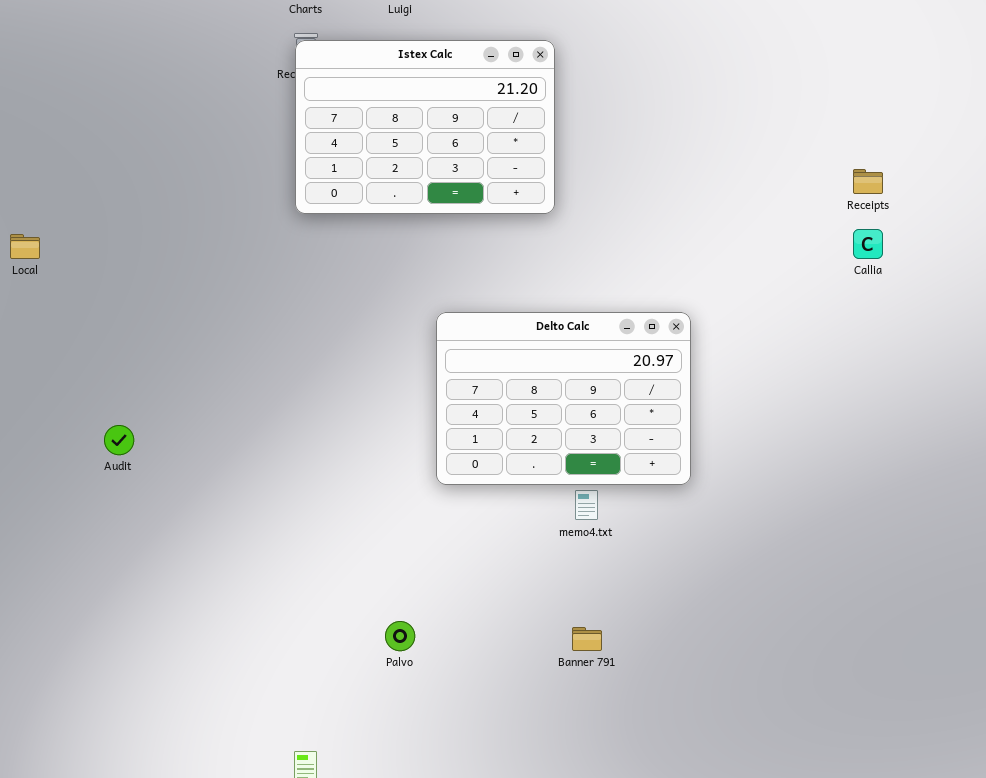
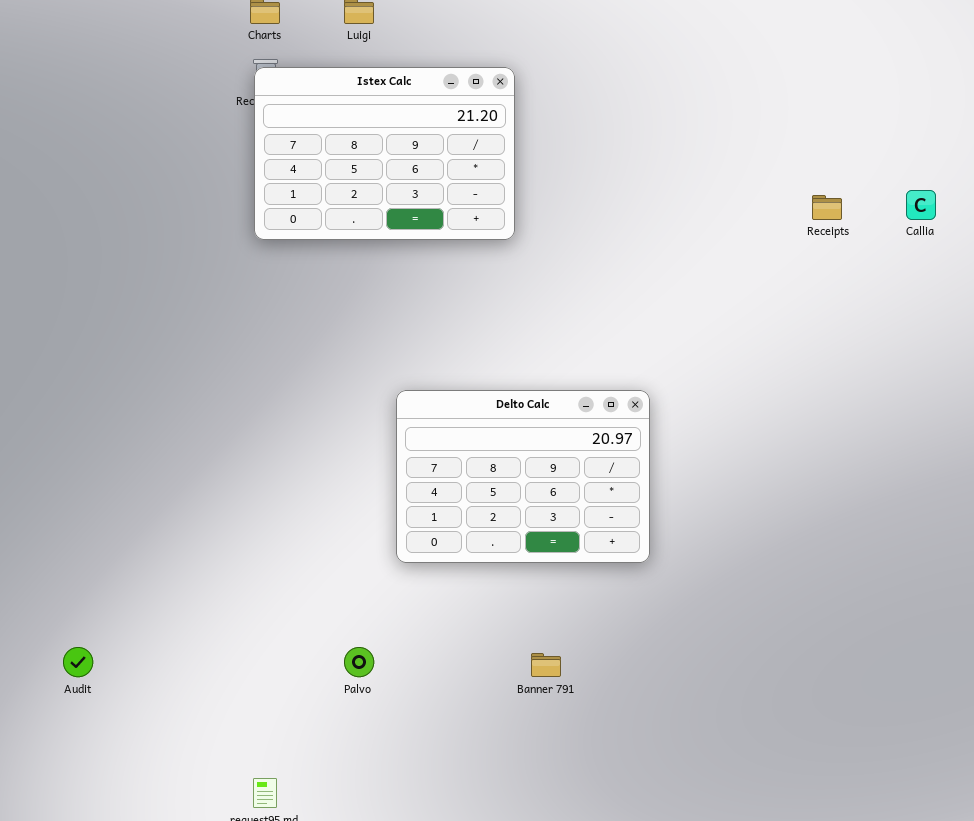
Callia: [853,229,883,259] -> [906,190,936,220], moved
Delto Calc: [436,312,691,485] -> [396,390,650,563], moved
Audit: [104,425,134,455] -> [63,647,93,677], moved

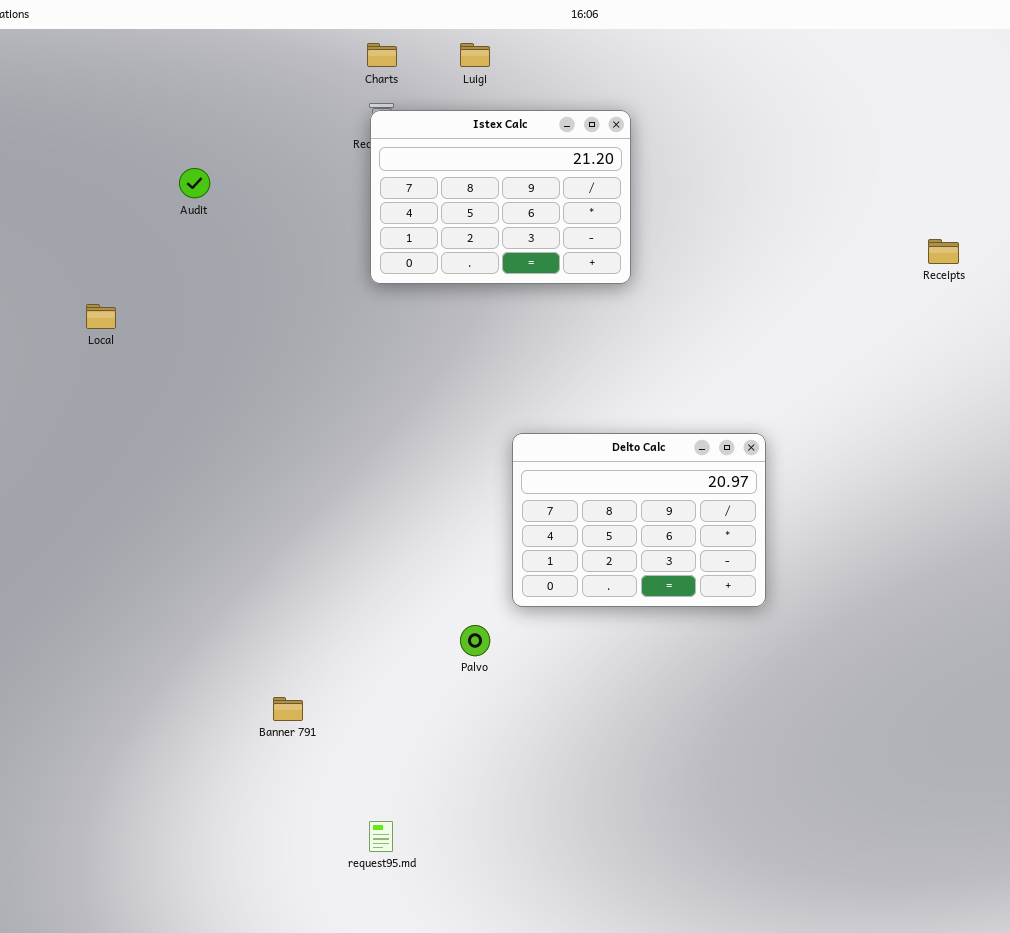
Audit: [63,647,93,677] -> [179,168,210,198], moved
Palvo: [344,647,374,677] -> [460,625,490,656], moved
Banner 791: [531,653,561,677] -> [273,697,303,721], moved

